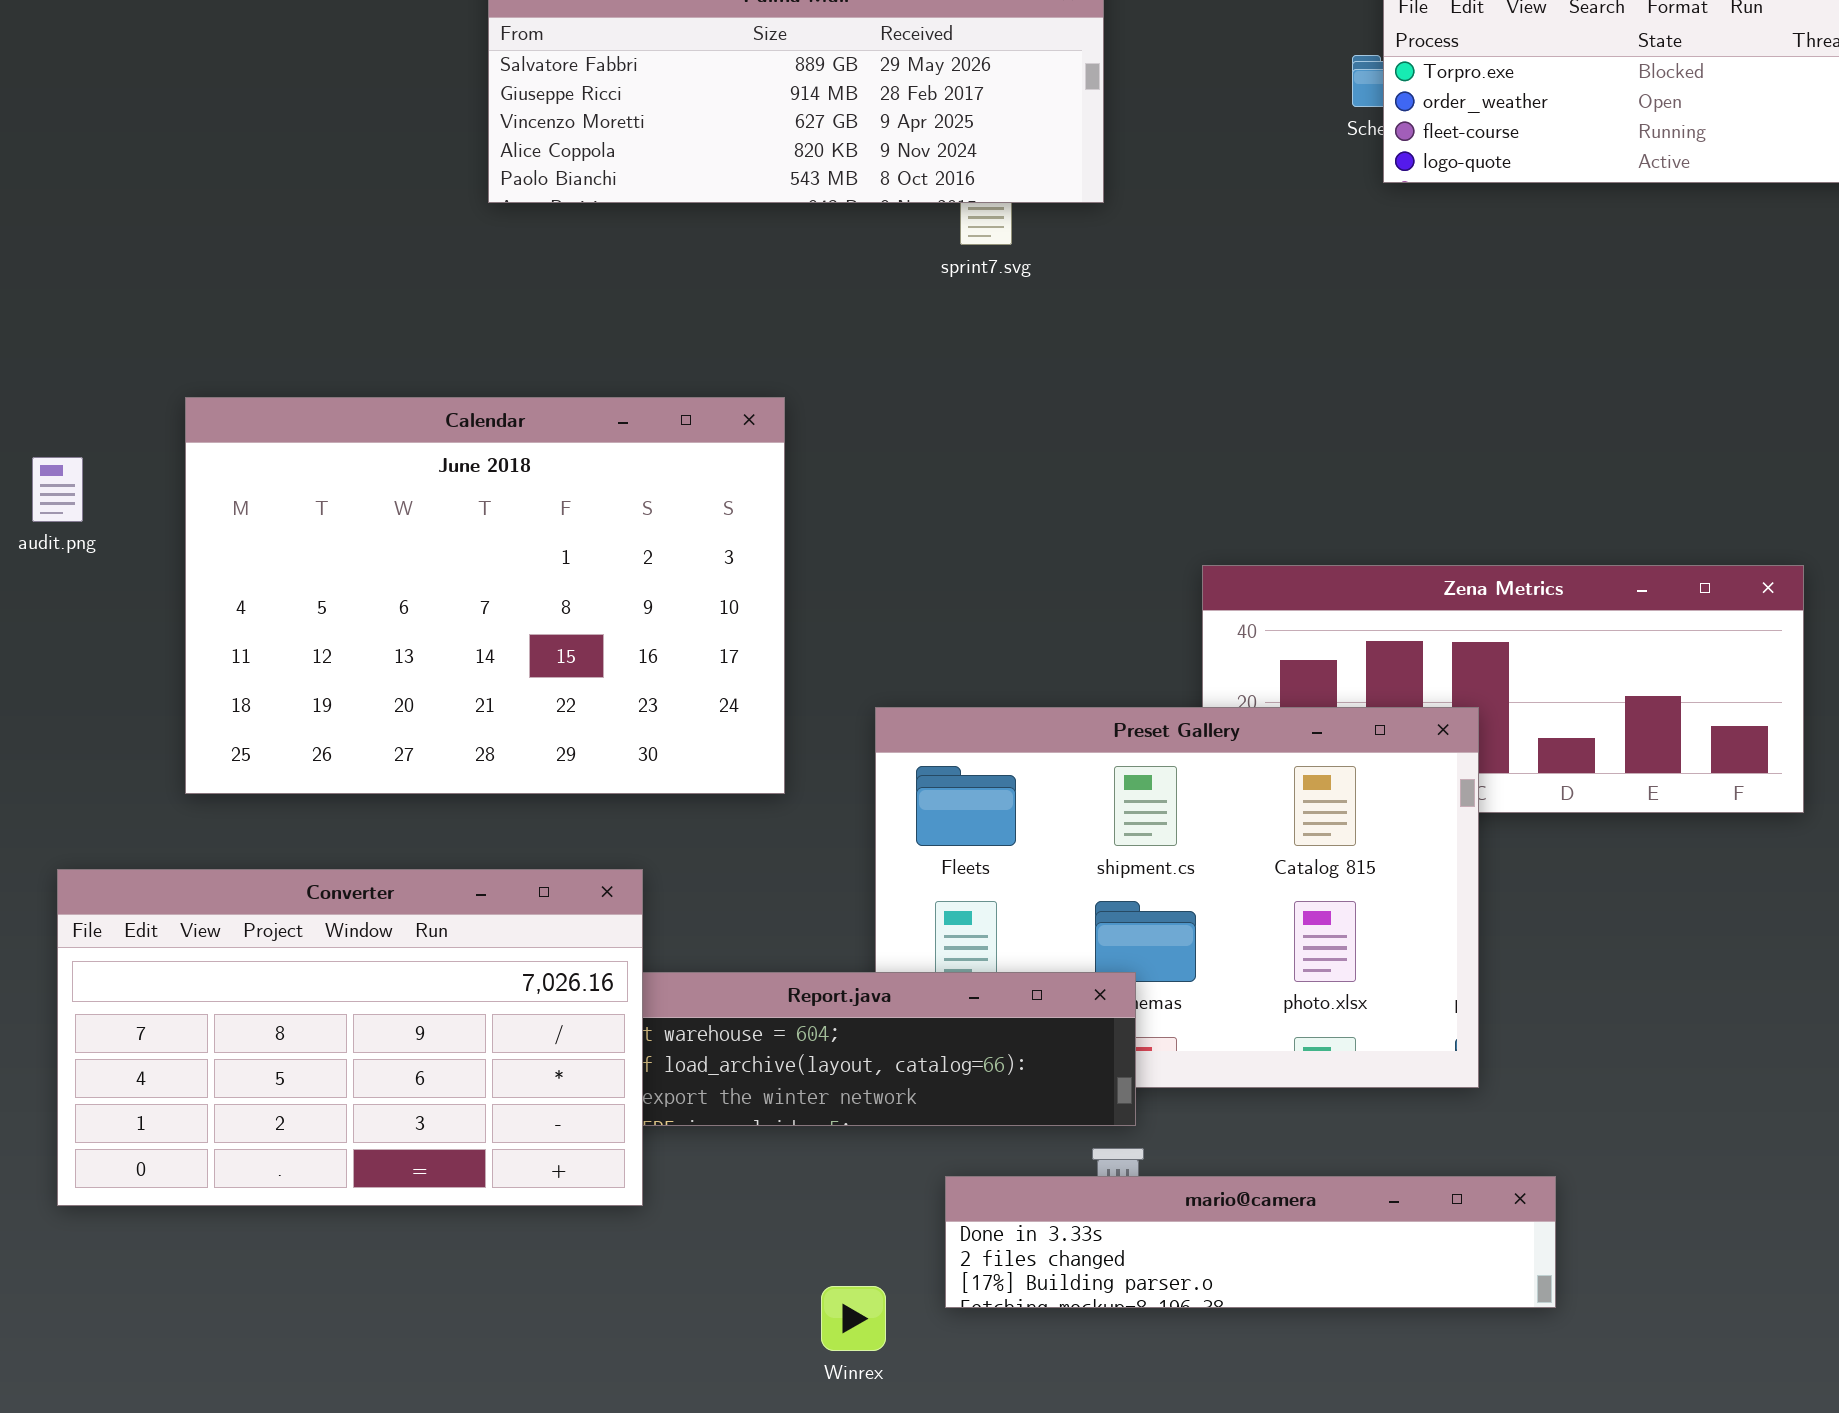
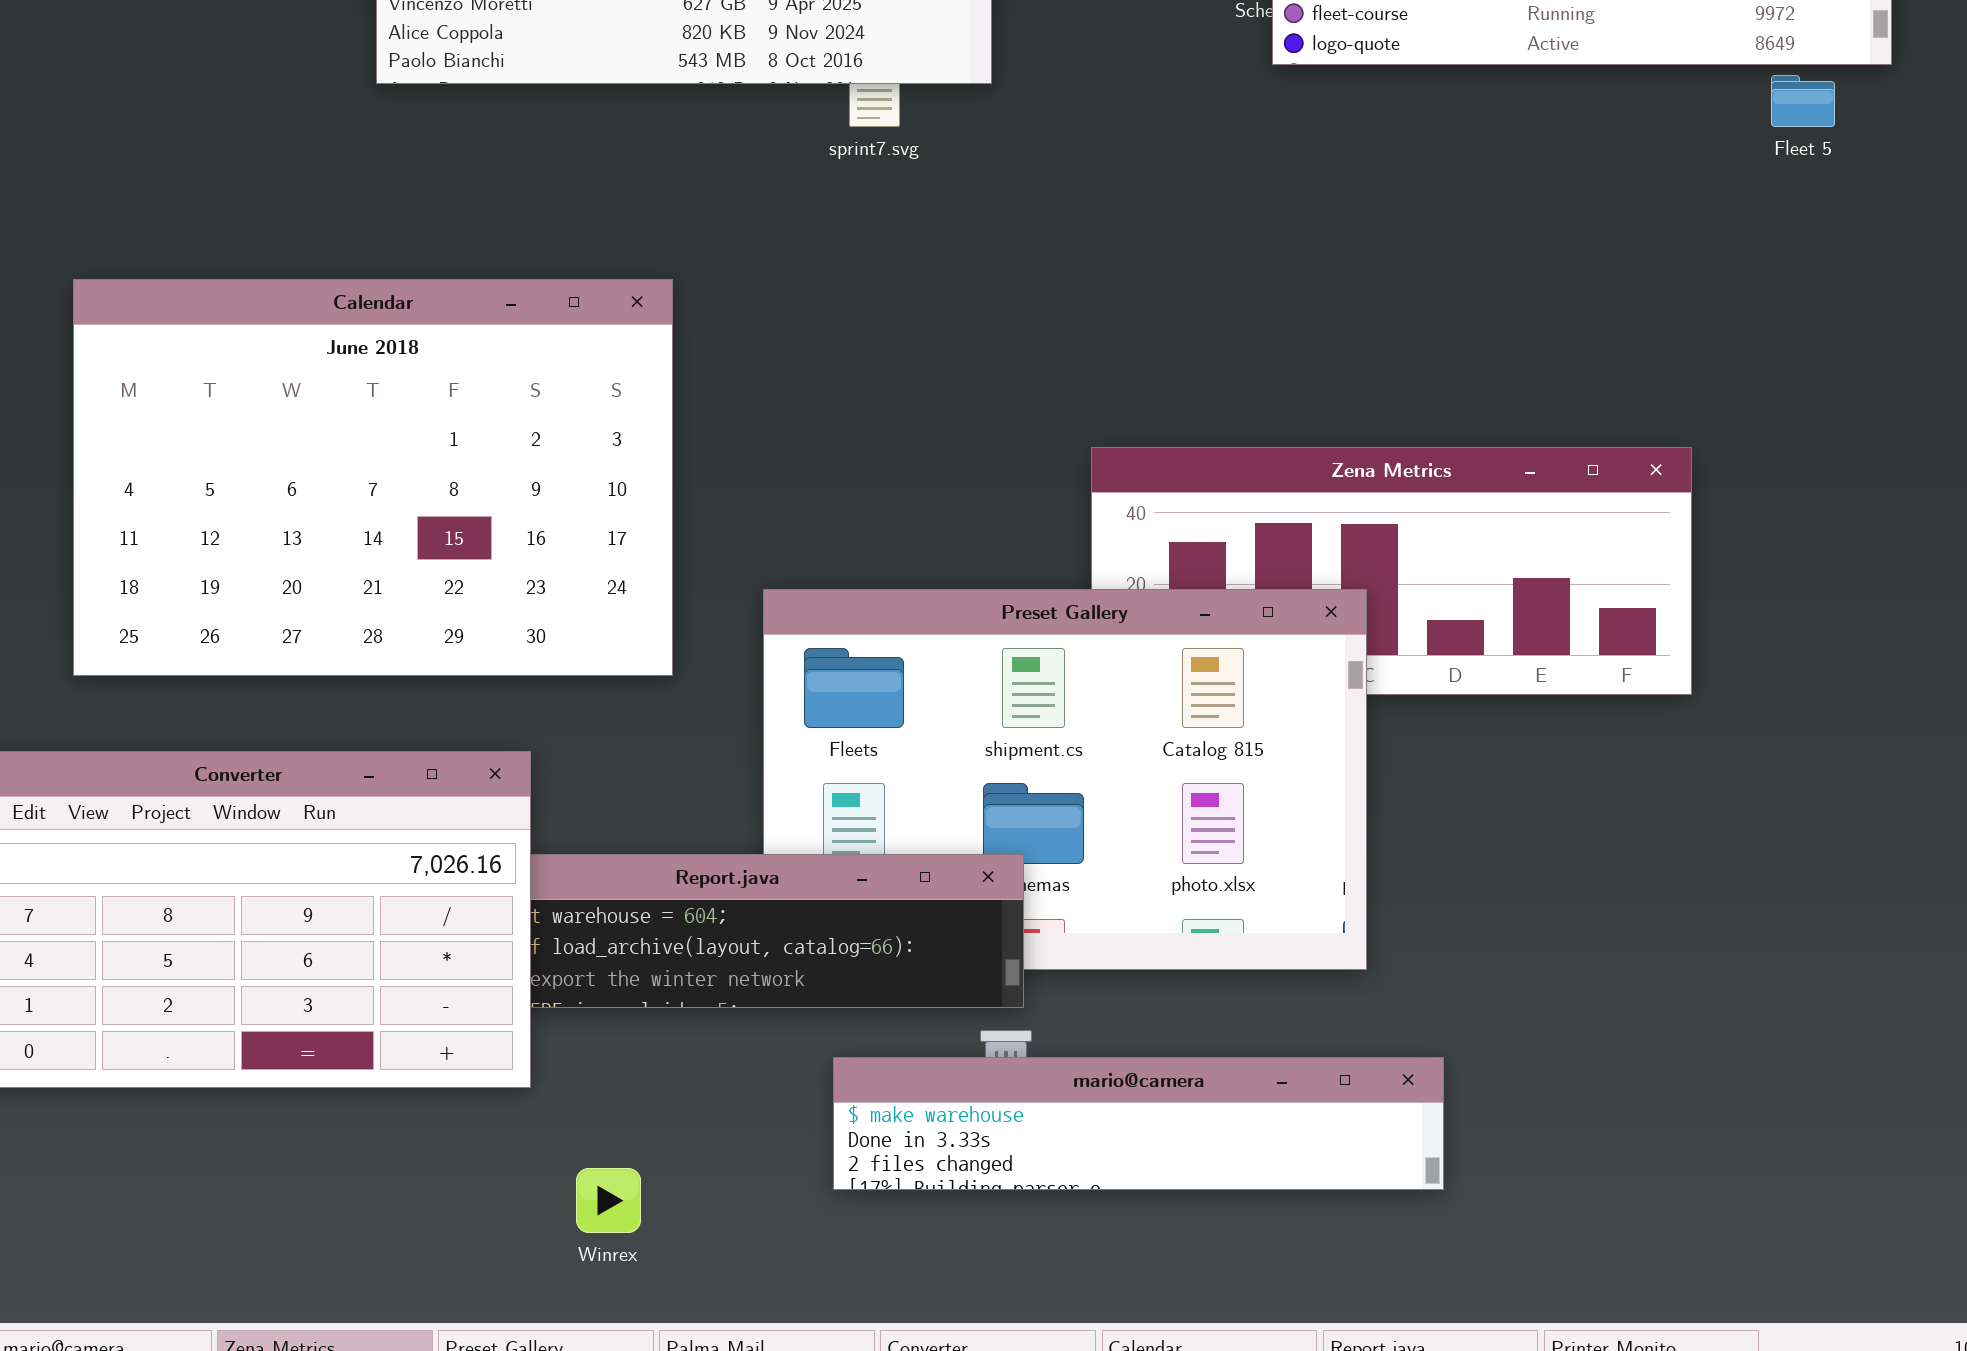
mario@camera: [945,1176,1556,1308] -> [833,1057,1444,1190], scrolled up 1 row
Winrex: [821,1286,886,1351] -> [576,1168,641,1233], moved

